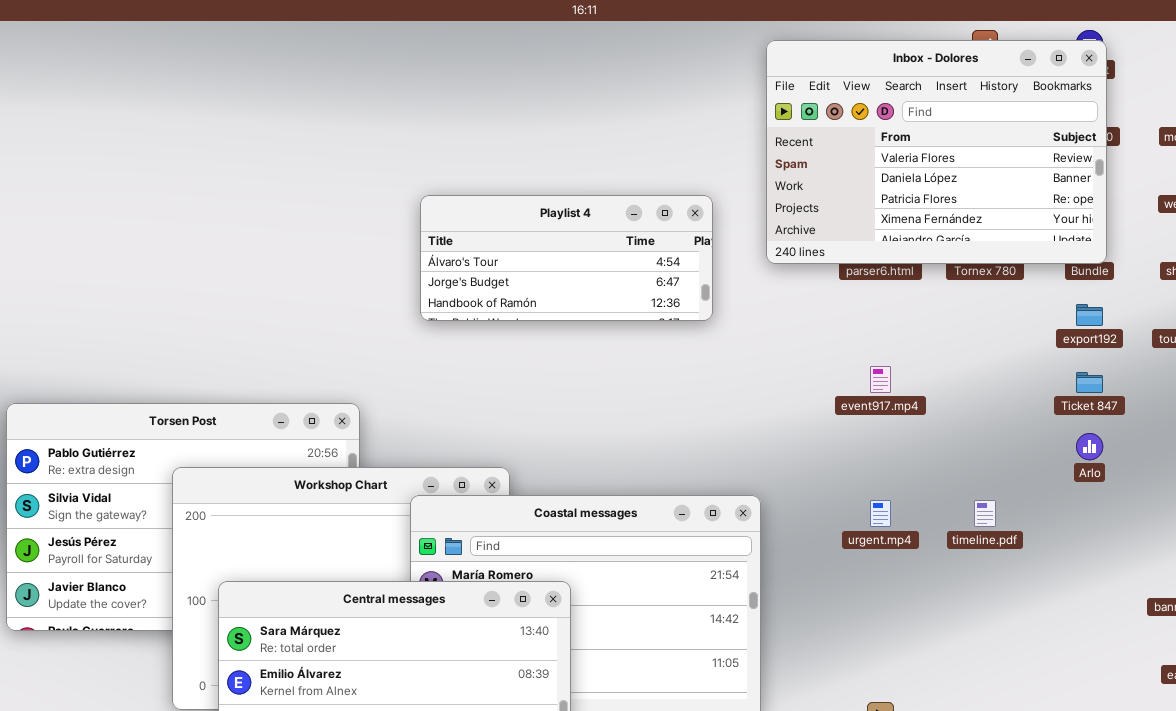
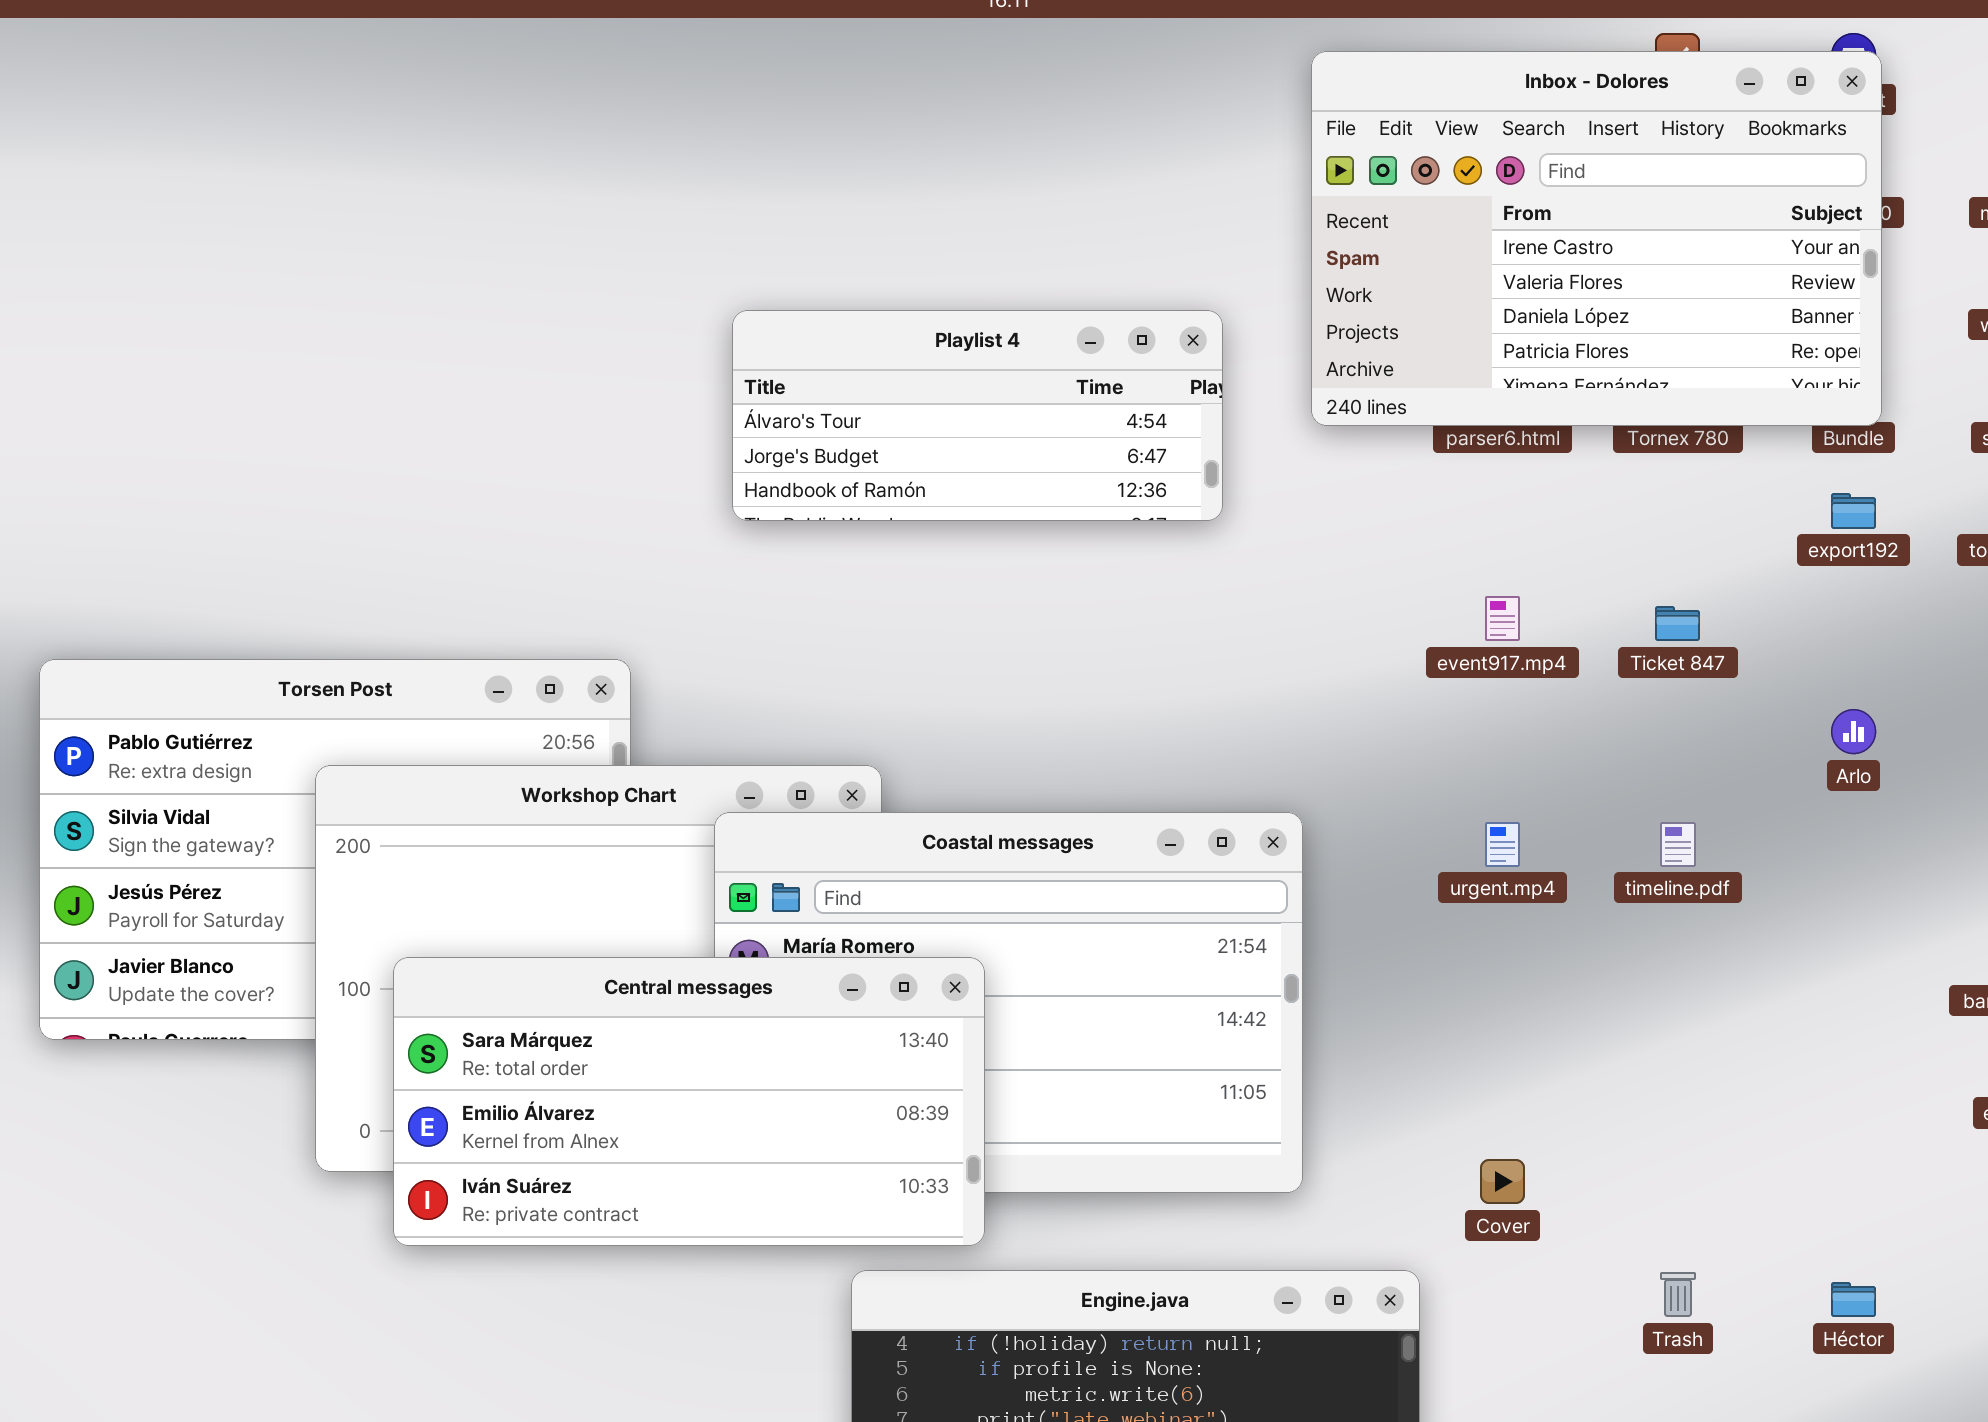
Inbox - Dolores: [766,40,1107,264] -> [1311,51,1882,426], scrolled up 1 row
Ticket 847: [1076,372,1103,393] -> [1655,606,1700,641], moved

